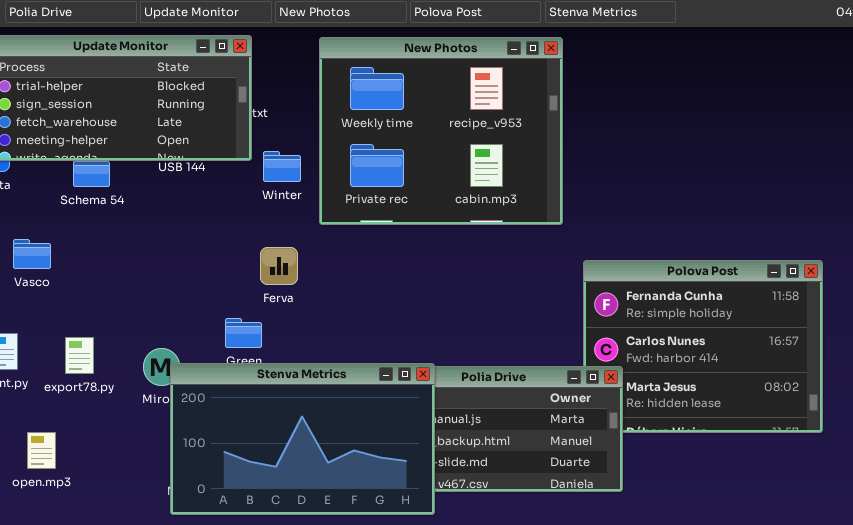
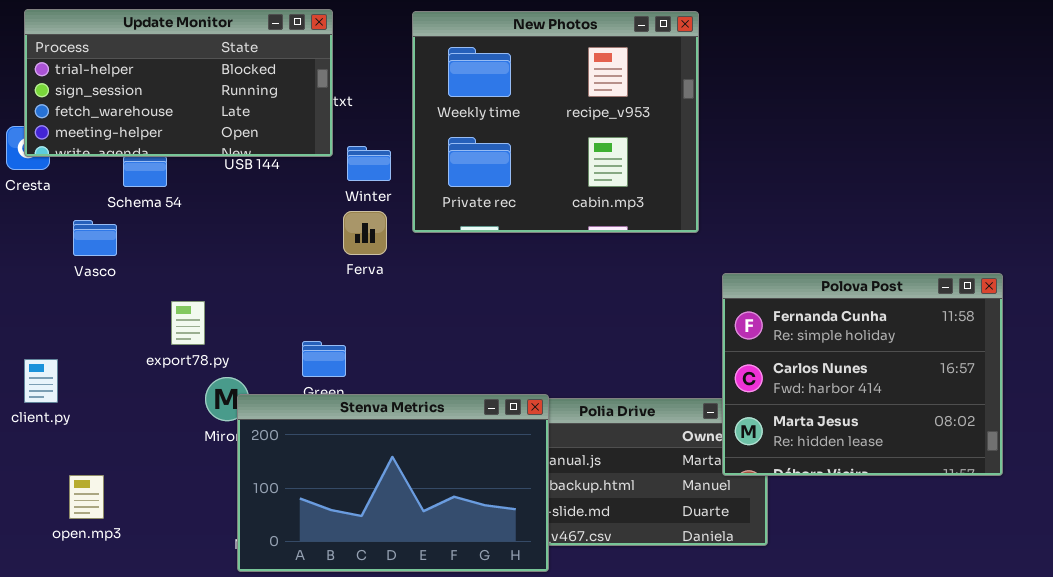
Vasco: [13,239,51,269] -> [73,220,117,256], moved
Ferva: [260,247,298,285] -> [343,211,387,255], moved
Polova Post: [583,260,823,433] -> [722,273,1003,476], raised
export78.py: [65,337,94,374] -> [171,301,205,345], moved

